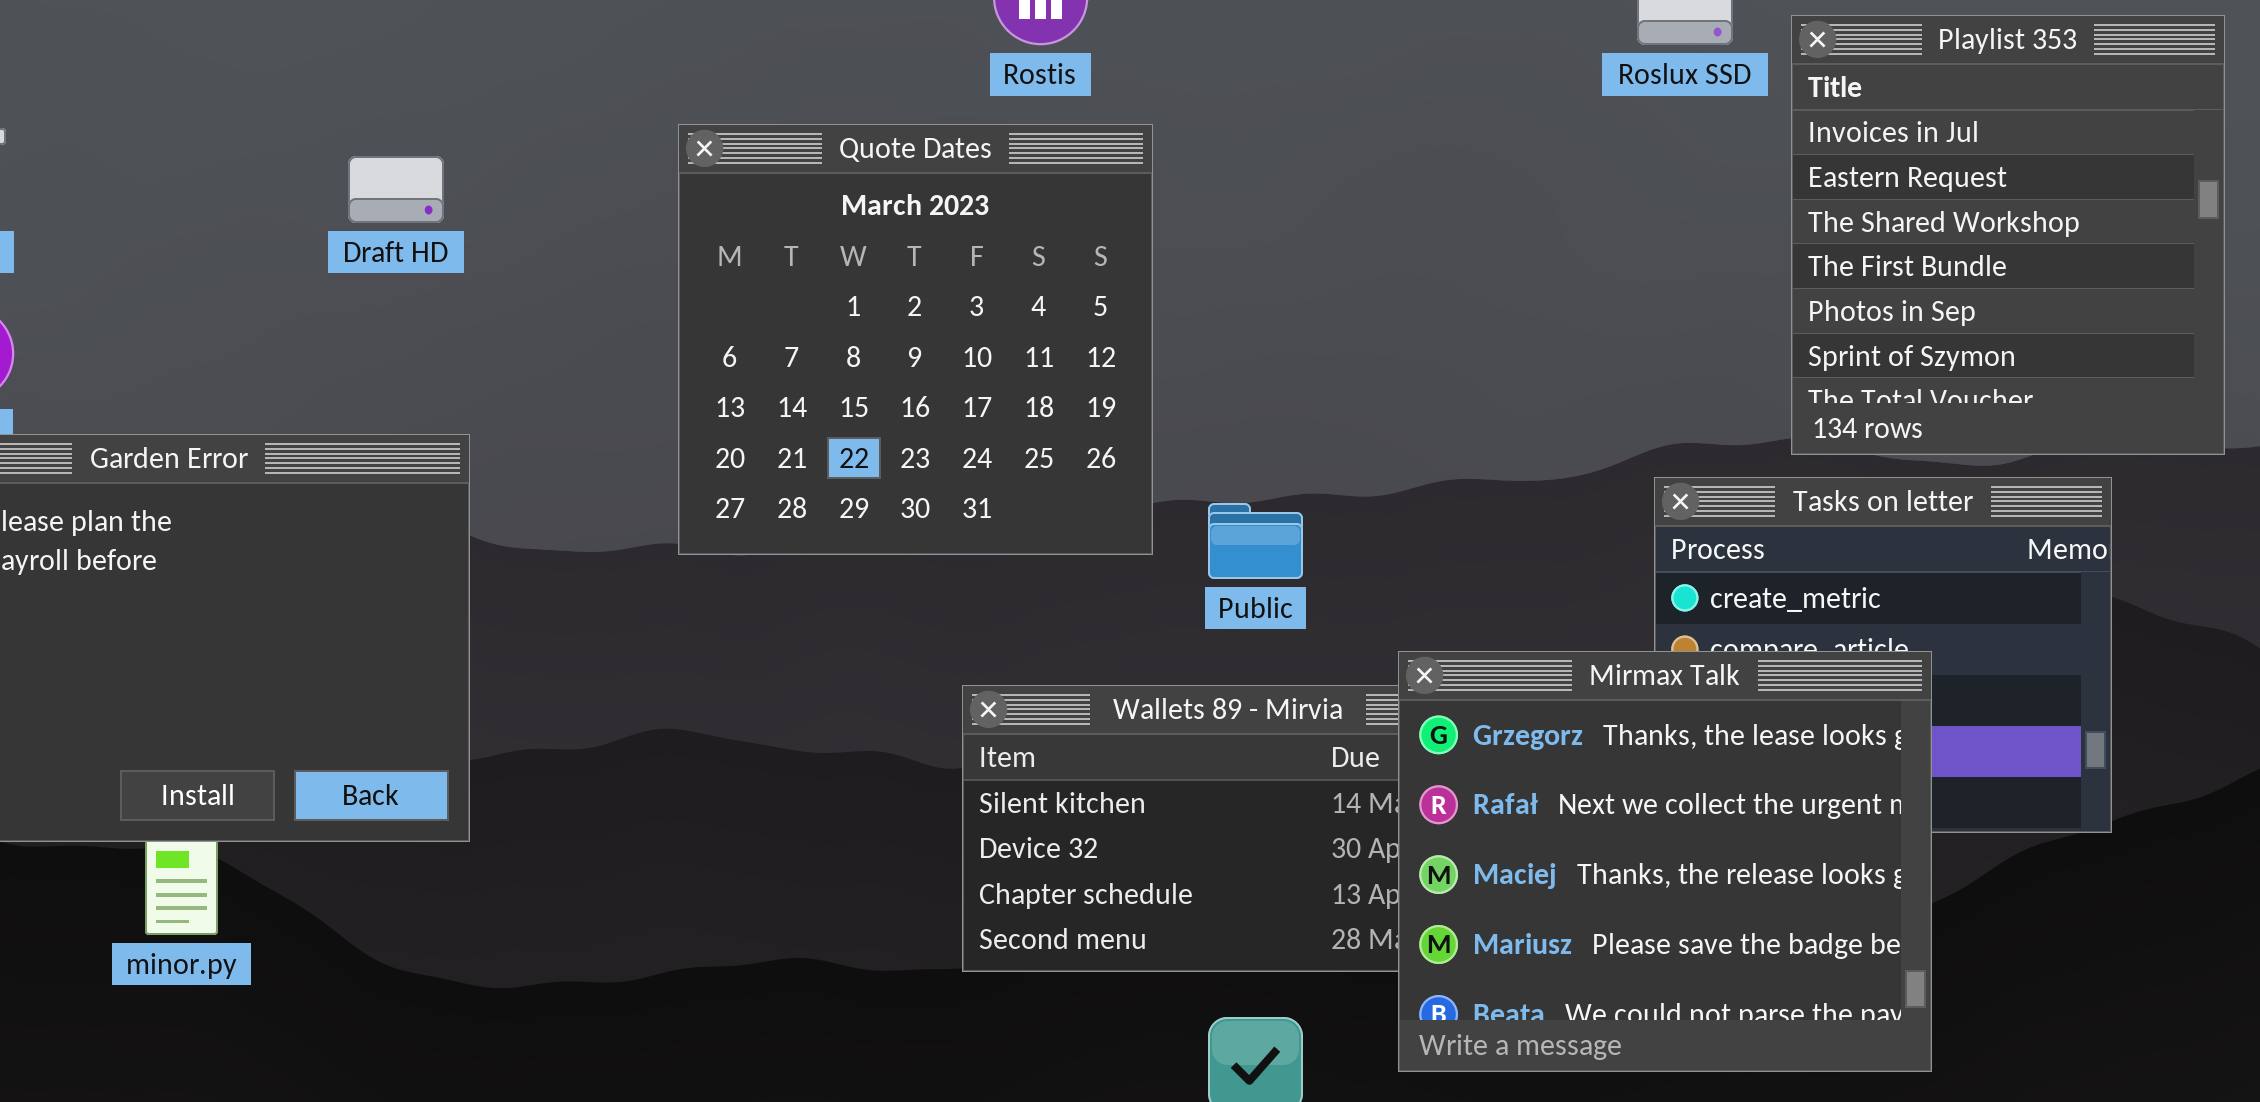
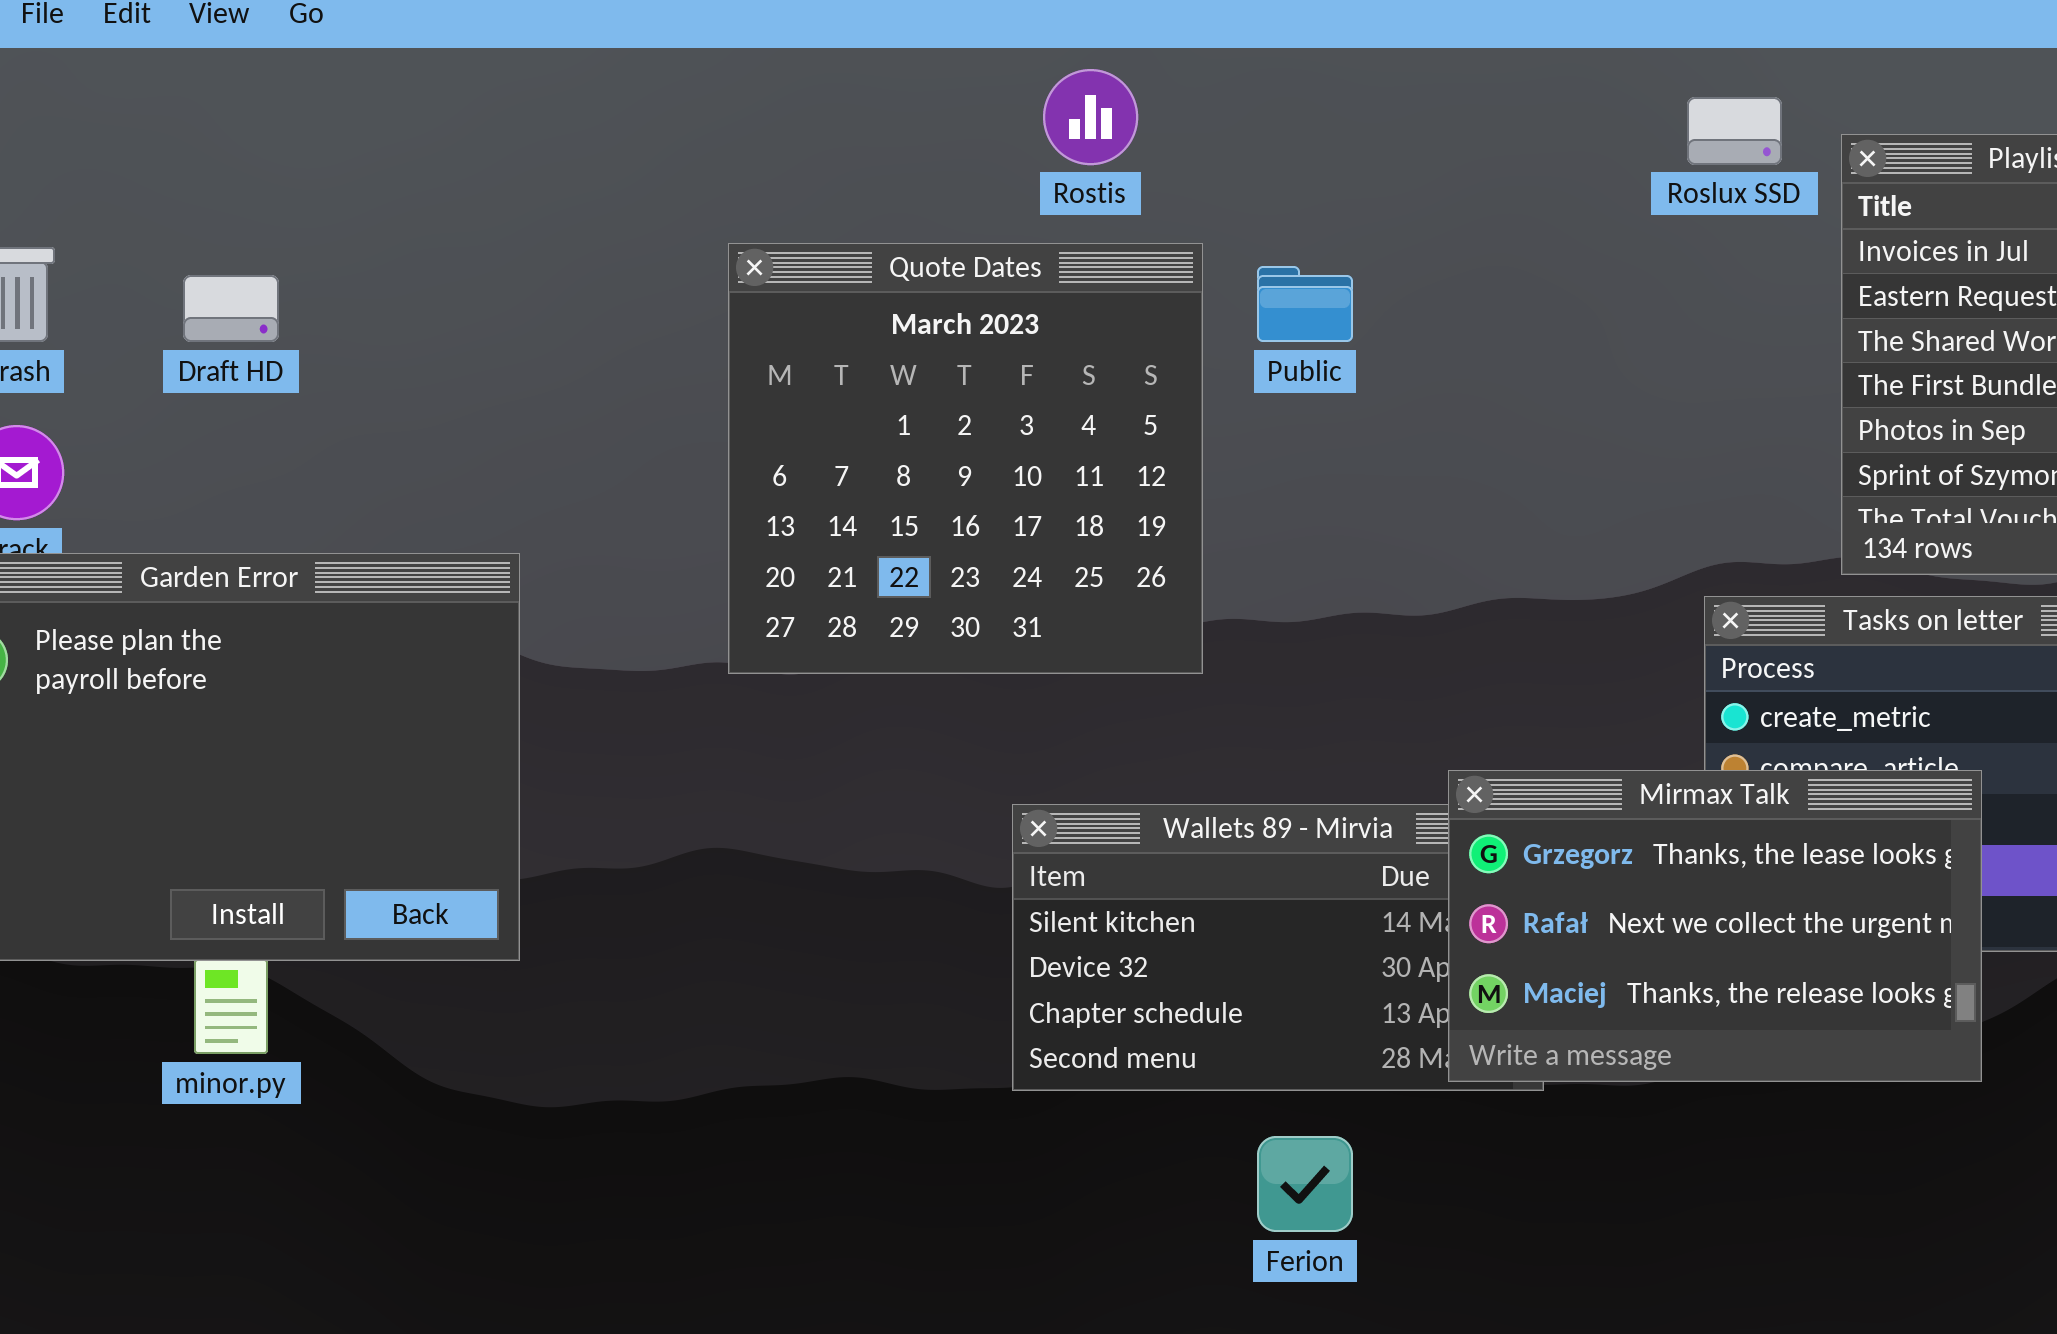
Draft HD: [348,156,444,223] -> [183,275,279,342], moved
Public: [1208,503,1303,579] -> [1257,266,1353,342], moved
Mirmax Talk: [1398,651,1932,1072] -> [1448,770,1982,1082], resized

